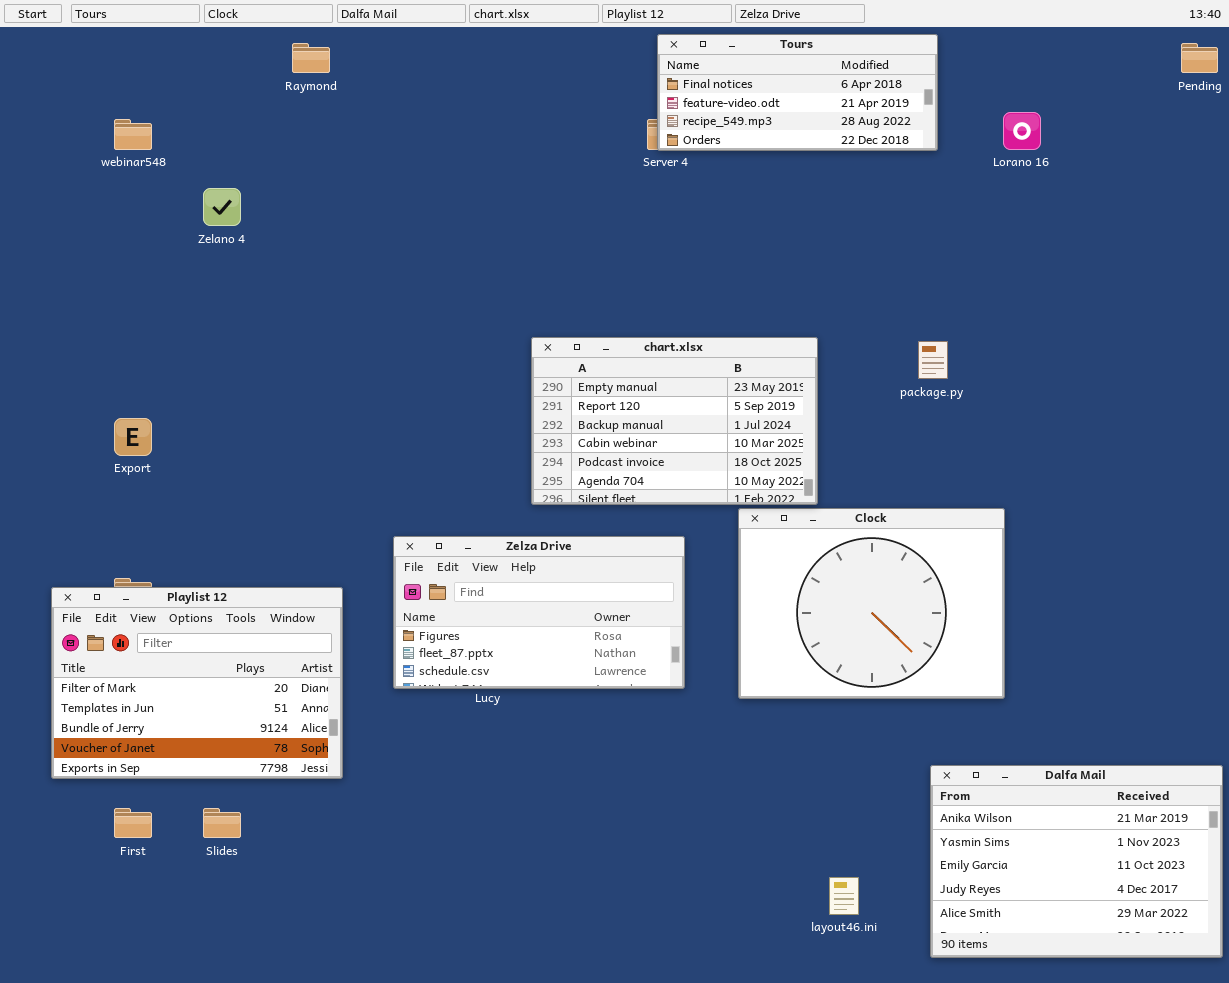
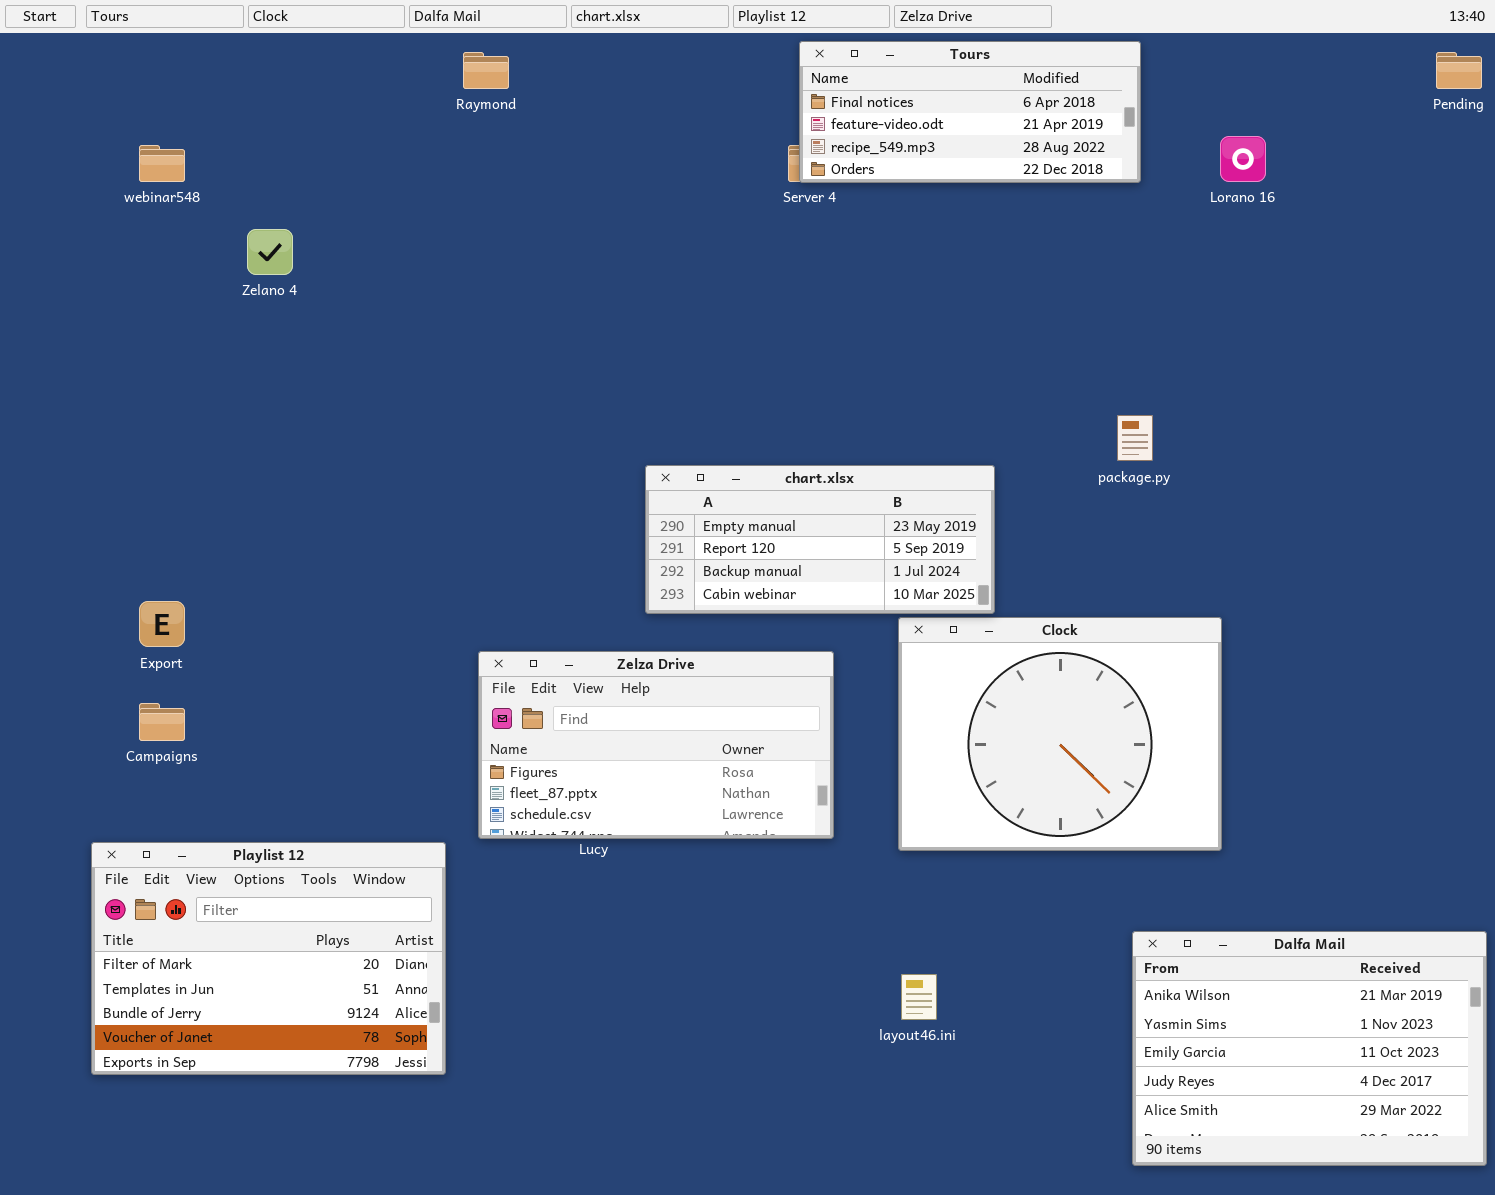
Raymond: [292,43,330,73] -> [463,52,509,89], moved
chart.xlsx: [531,337,818,505] -> [645,465,995,614], resized
Export: [114,418,152,456] -> [139,601,185,647], moved
Playlist 12: [51,587,343,779] -> [91,842,446,1075], moved
layout46.ini: [829,877,859,915] -> [901,974,937,1020], moved

